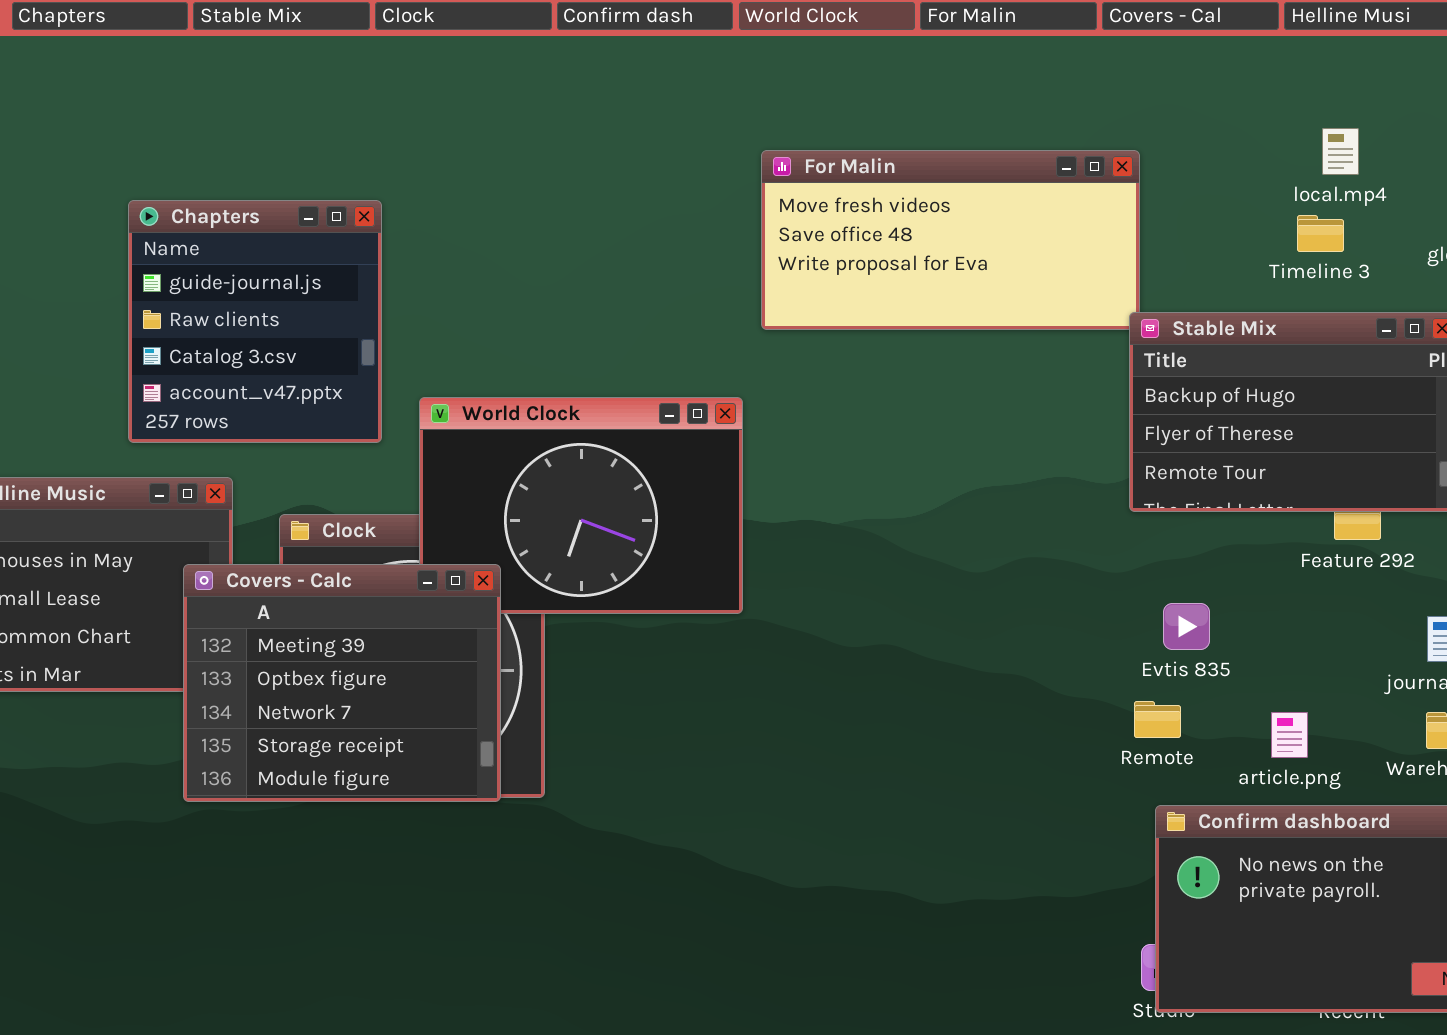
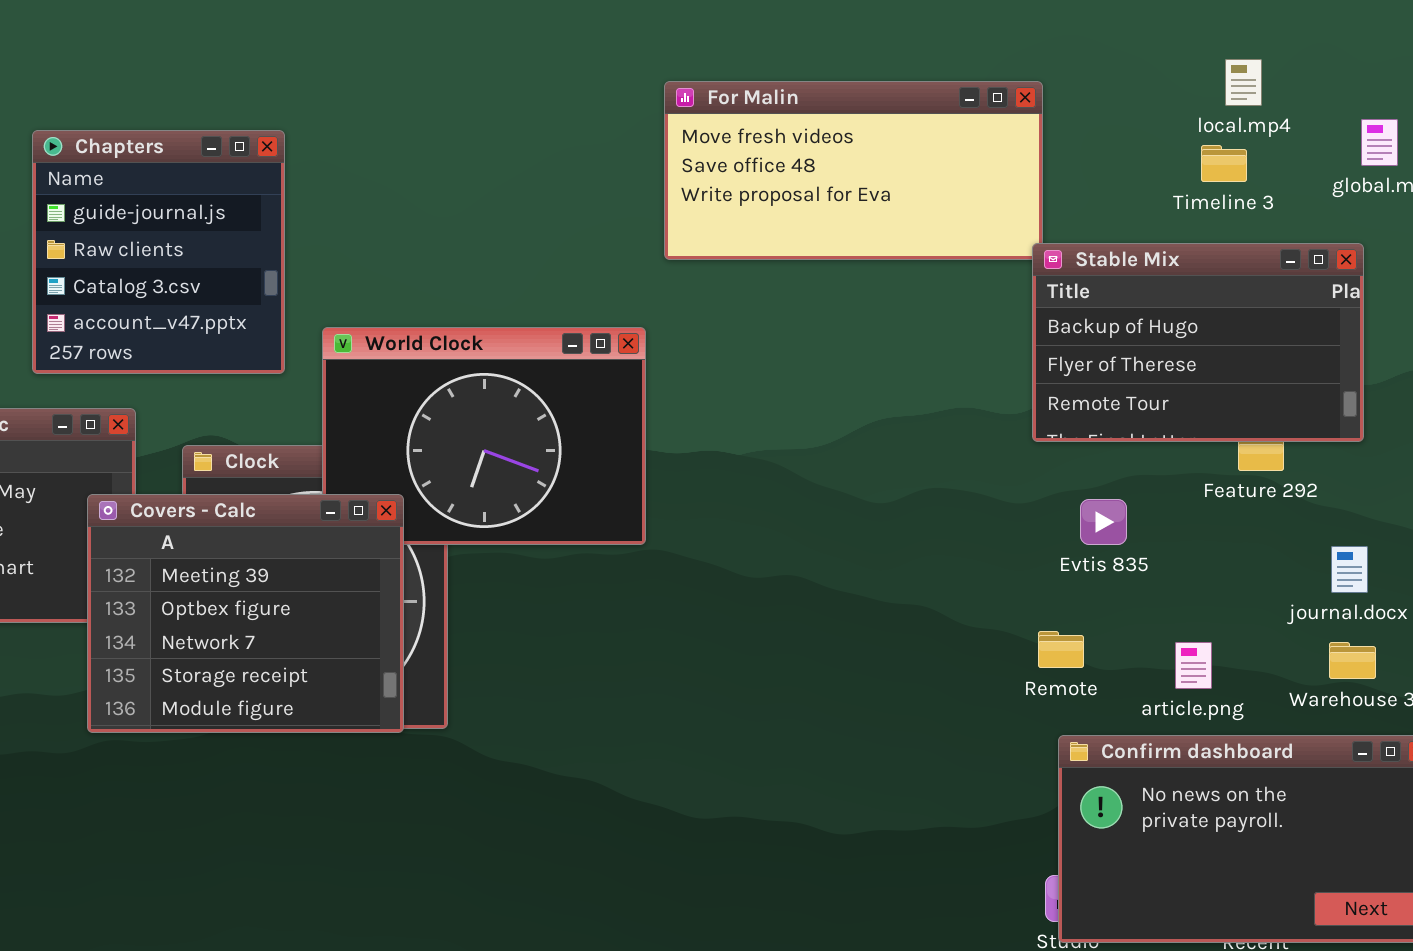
Evtis 835: [1163,603,1210,650] -> [1080,499,1127,545], moved

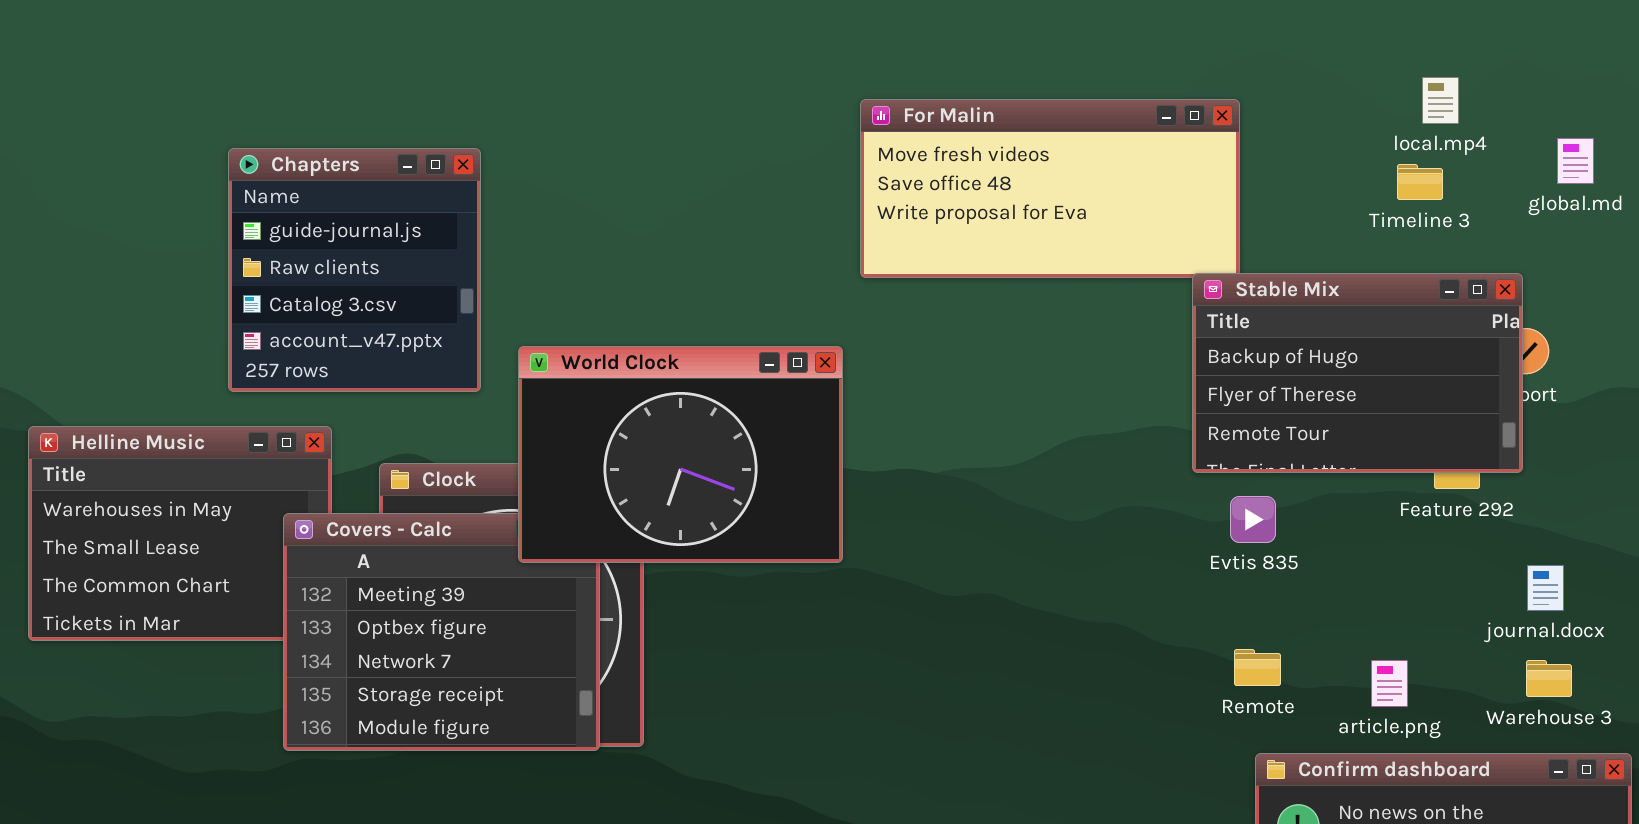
Stable Mix: [1032,243,1364,442] -> [1192,273,1523,473], moved
World Clock: [322,327,646,545] -> [518,346,843,563], raised
Evtis 835: [1080,499,1127,545] -> [1230,496,1276,543], moved

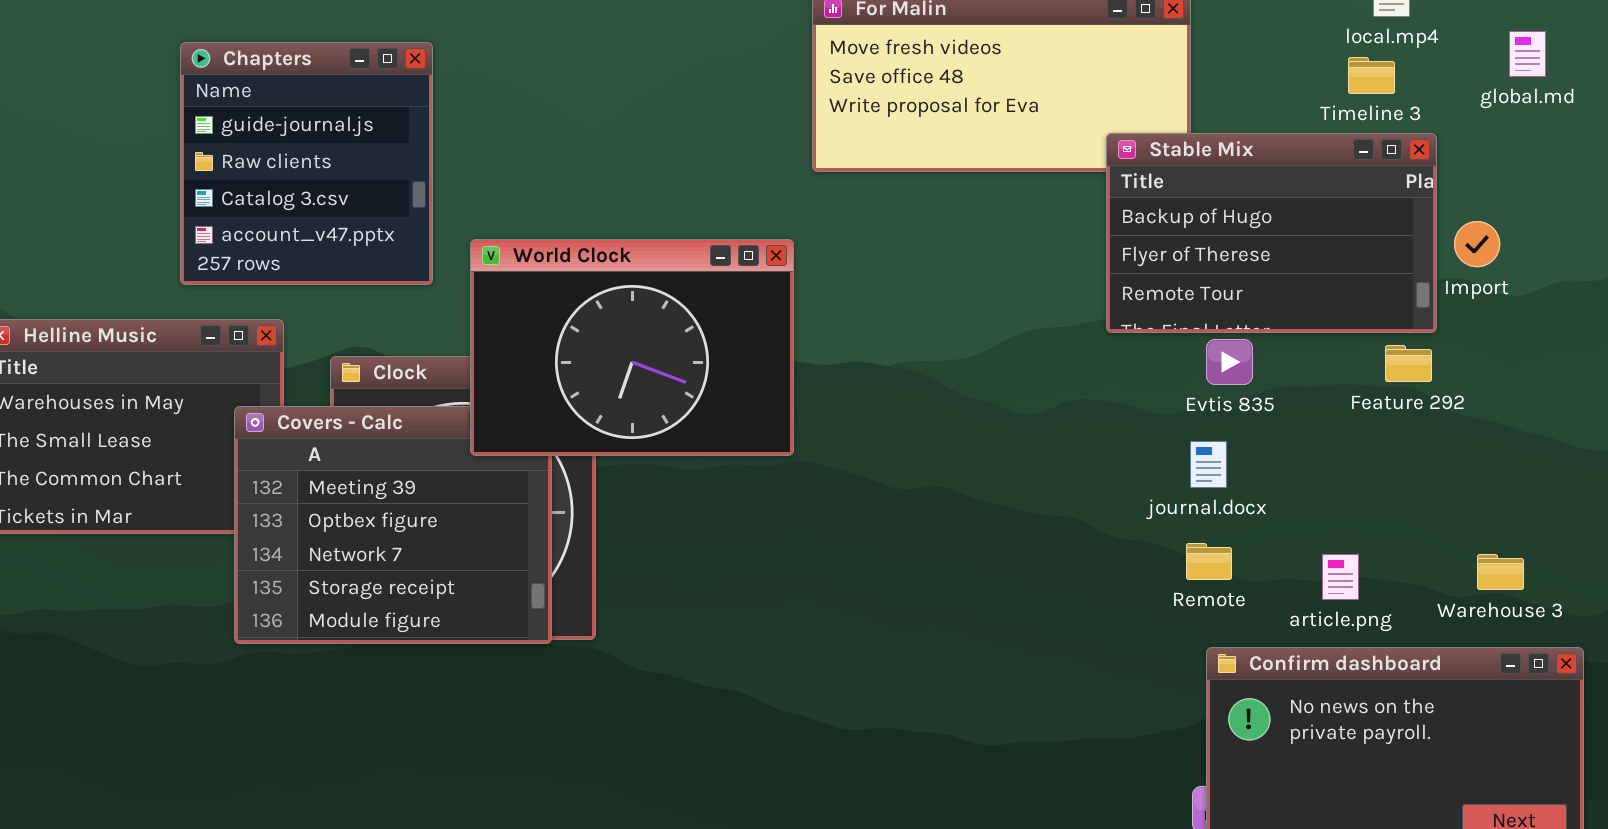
Stable Mix: [1192,273,1523,473] -> [1106,133,1437,333], moved
Evtis 835: [1230,496,1276,543] -> [1206,339,1253,385], moved
journal.docx: [1527,565,1564,611] -> [1190,441,1227,488], moved

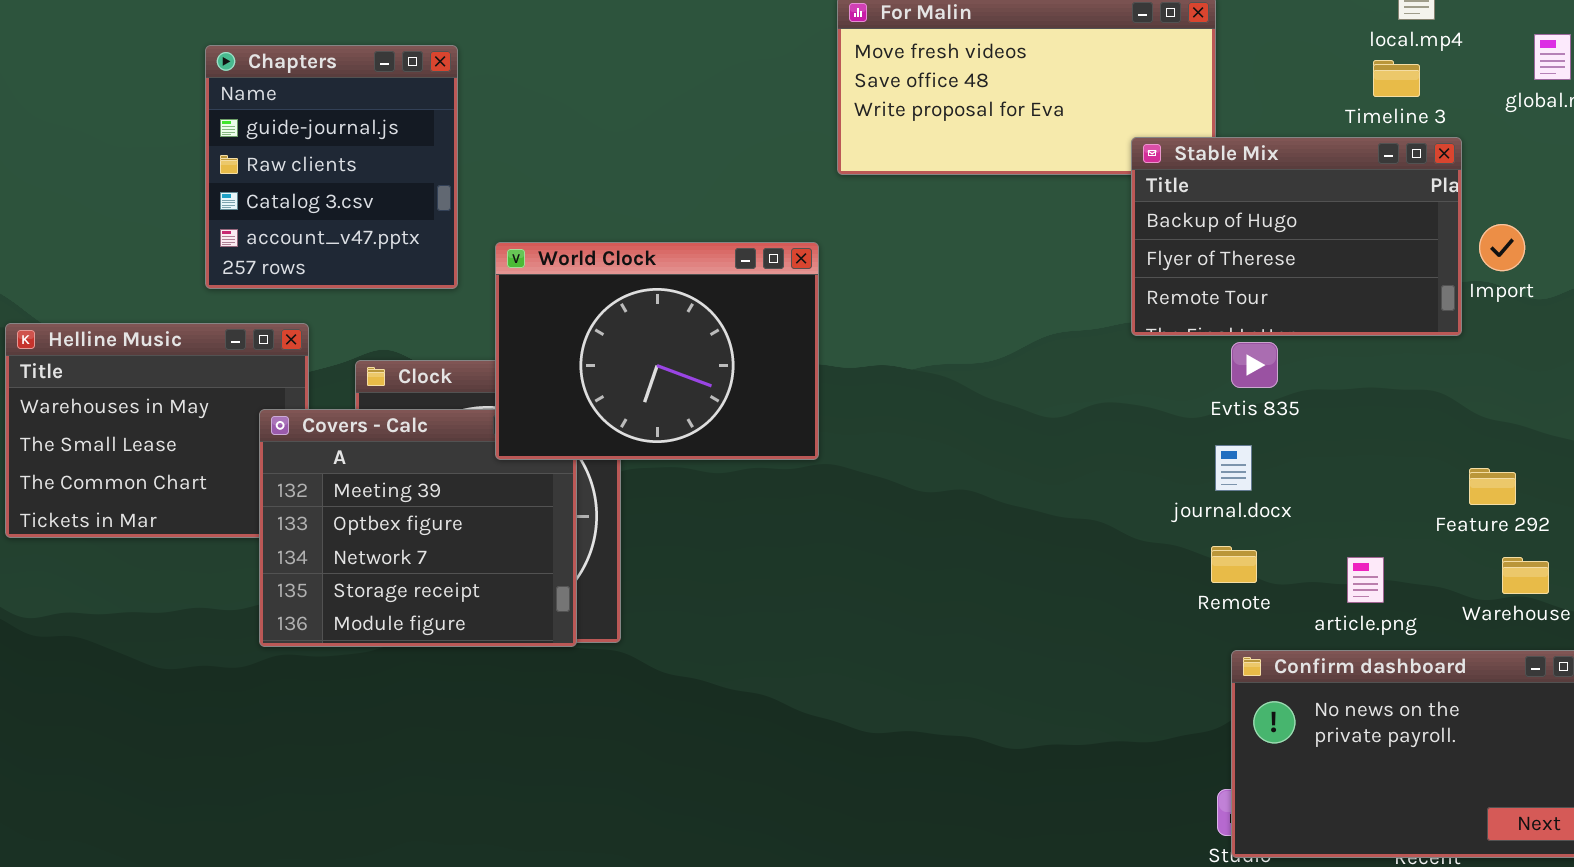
Feature 292: [1385,345,1432,382] -> [1469,468,1516,505], moved

